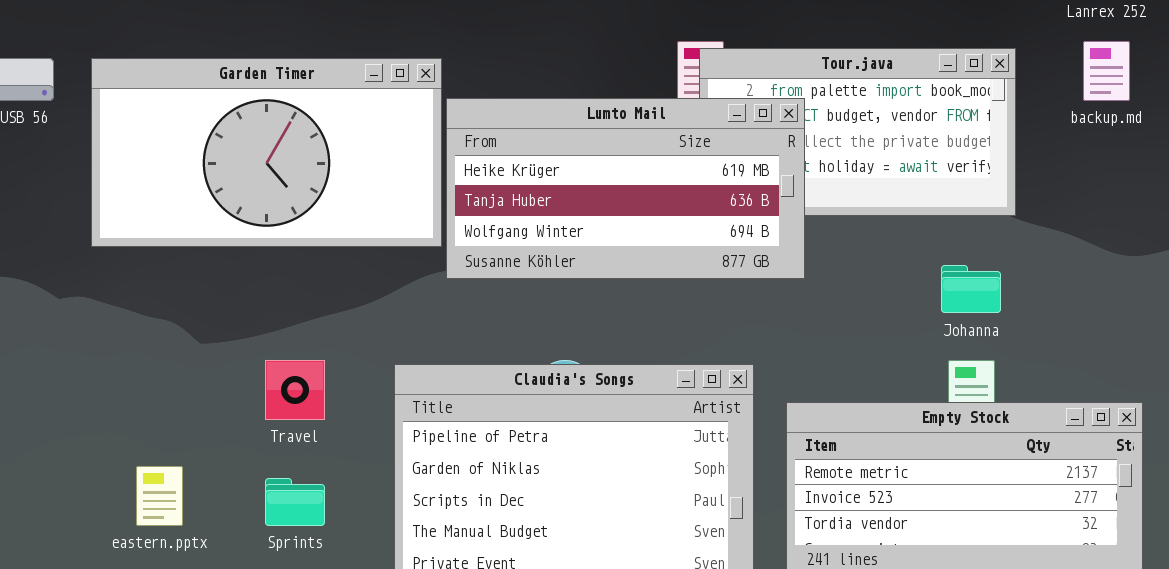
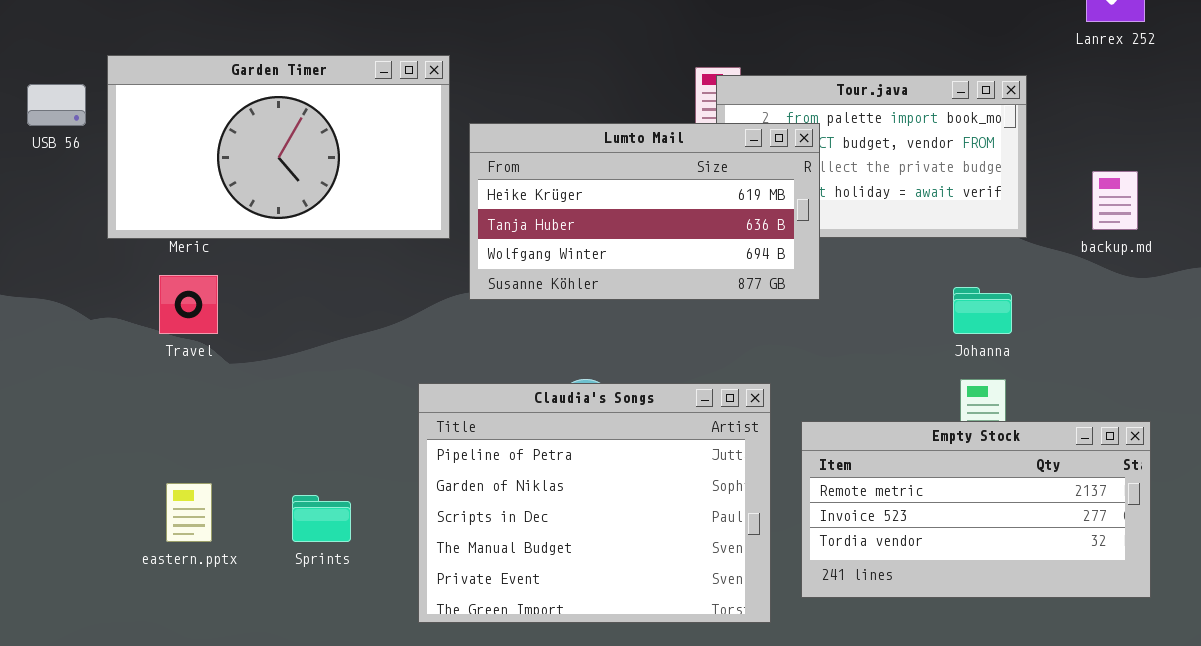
backup.md: [1083,41,1130,101] -> [1092,171,1138,230], moved
Garden Timer: [91,58,442,247] -> [107,55,450,239], moved
Travel: [265,360,325,420] -> [159,275,218,334], moved

